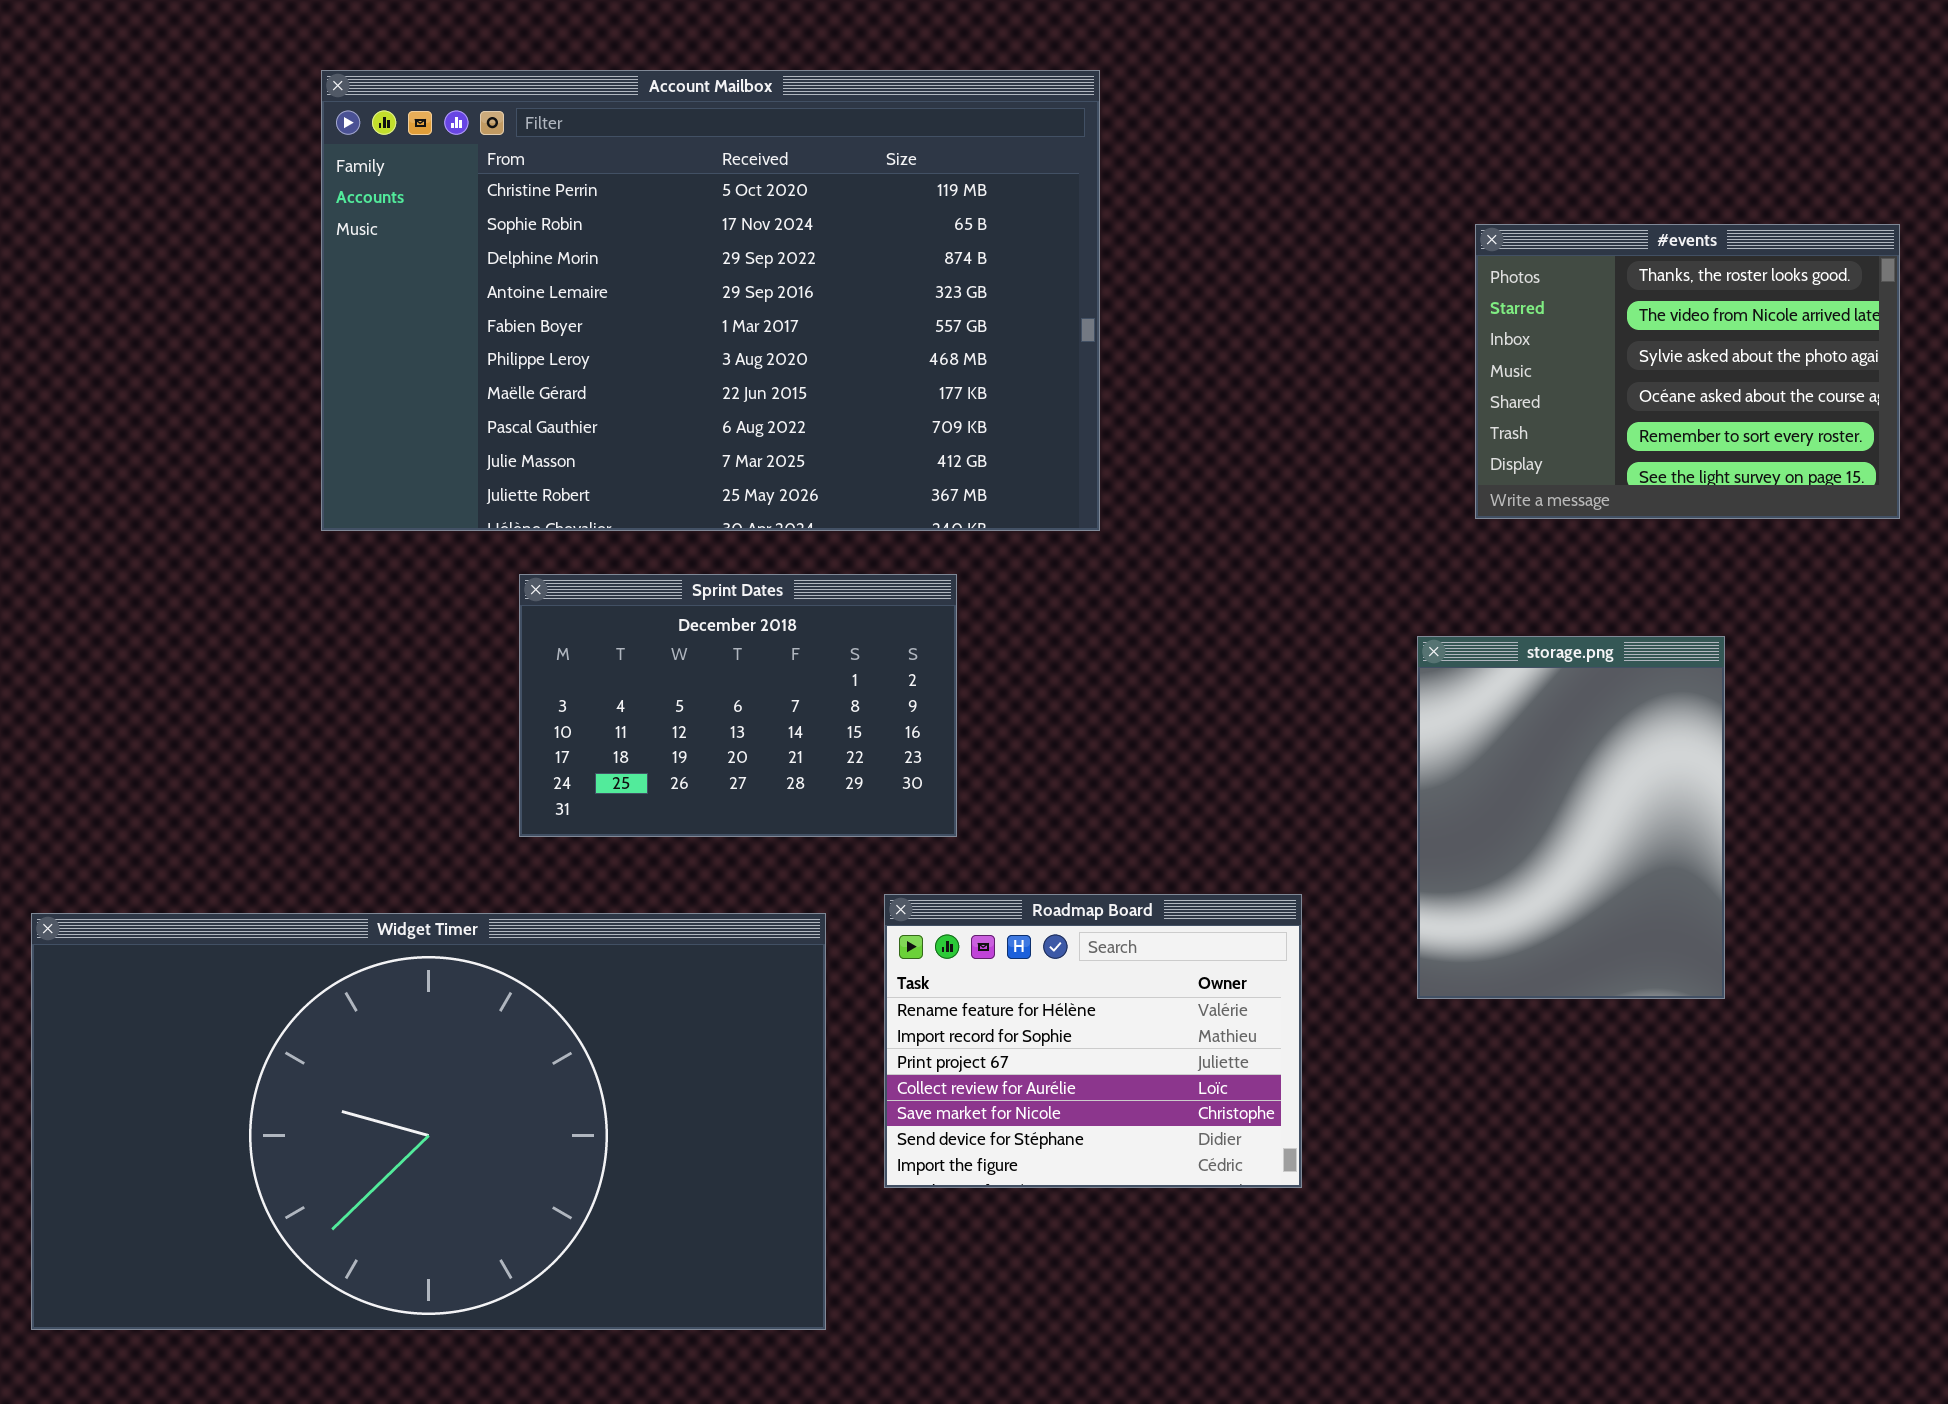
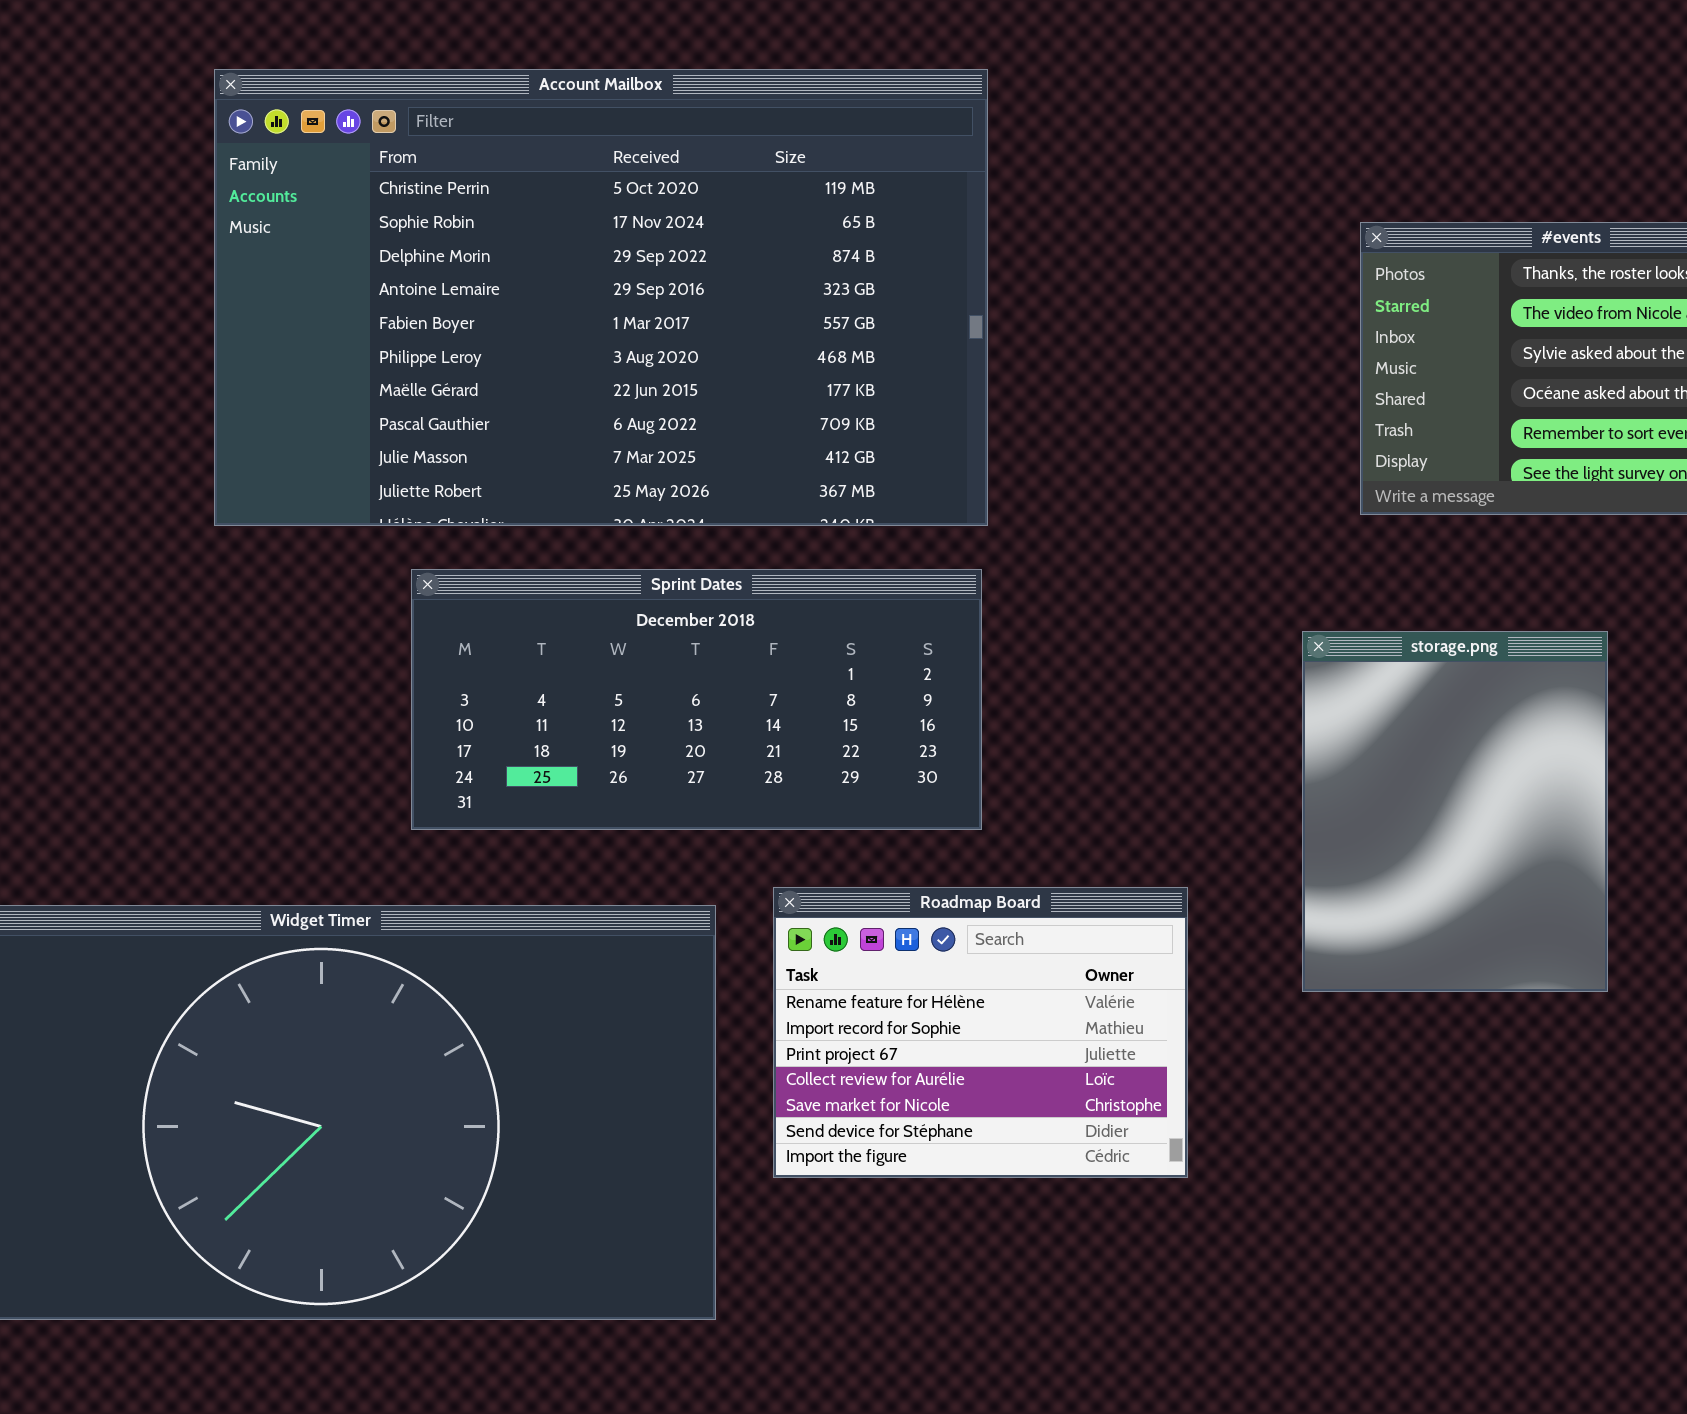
Sprint Dates: [519,574,957,837] -> [411,569,982,830], resized

